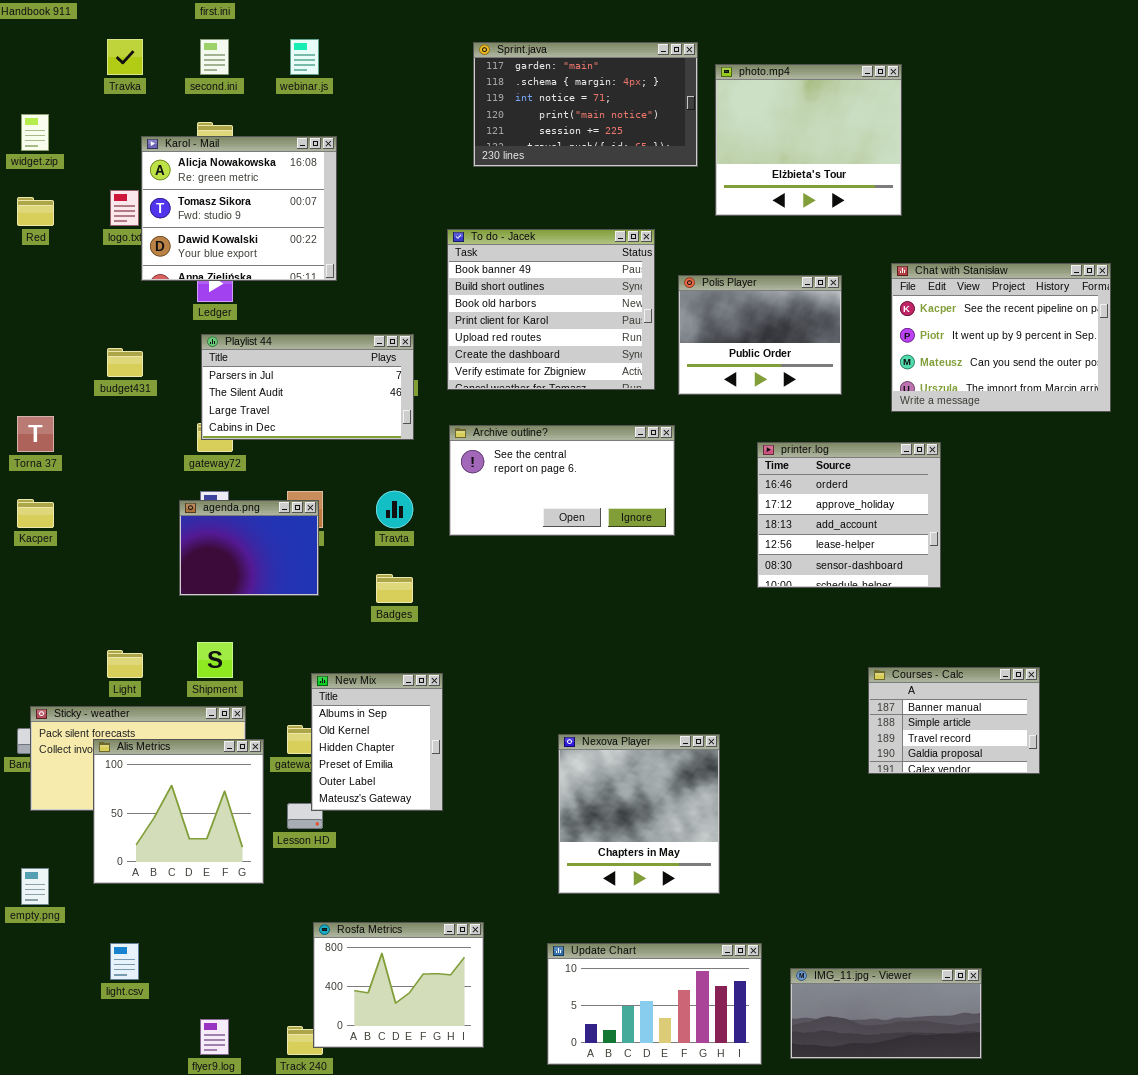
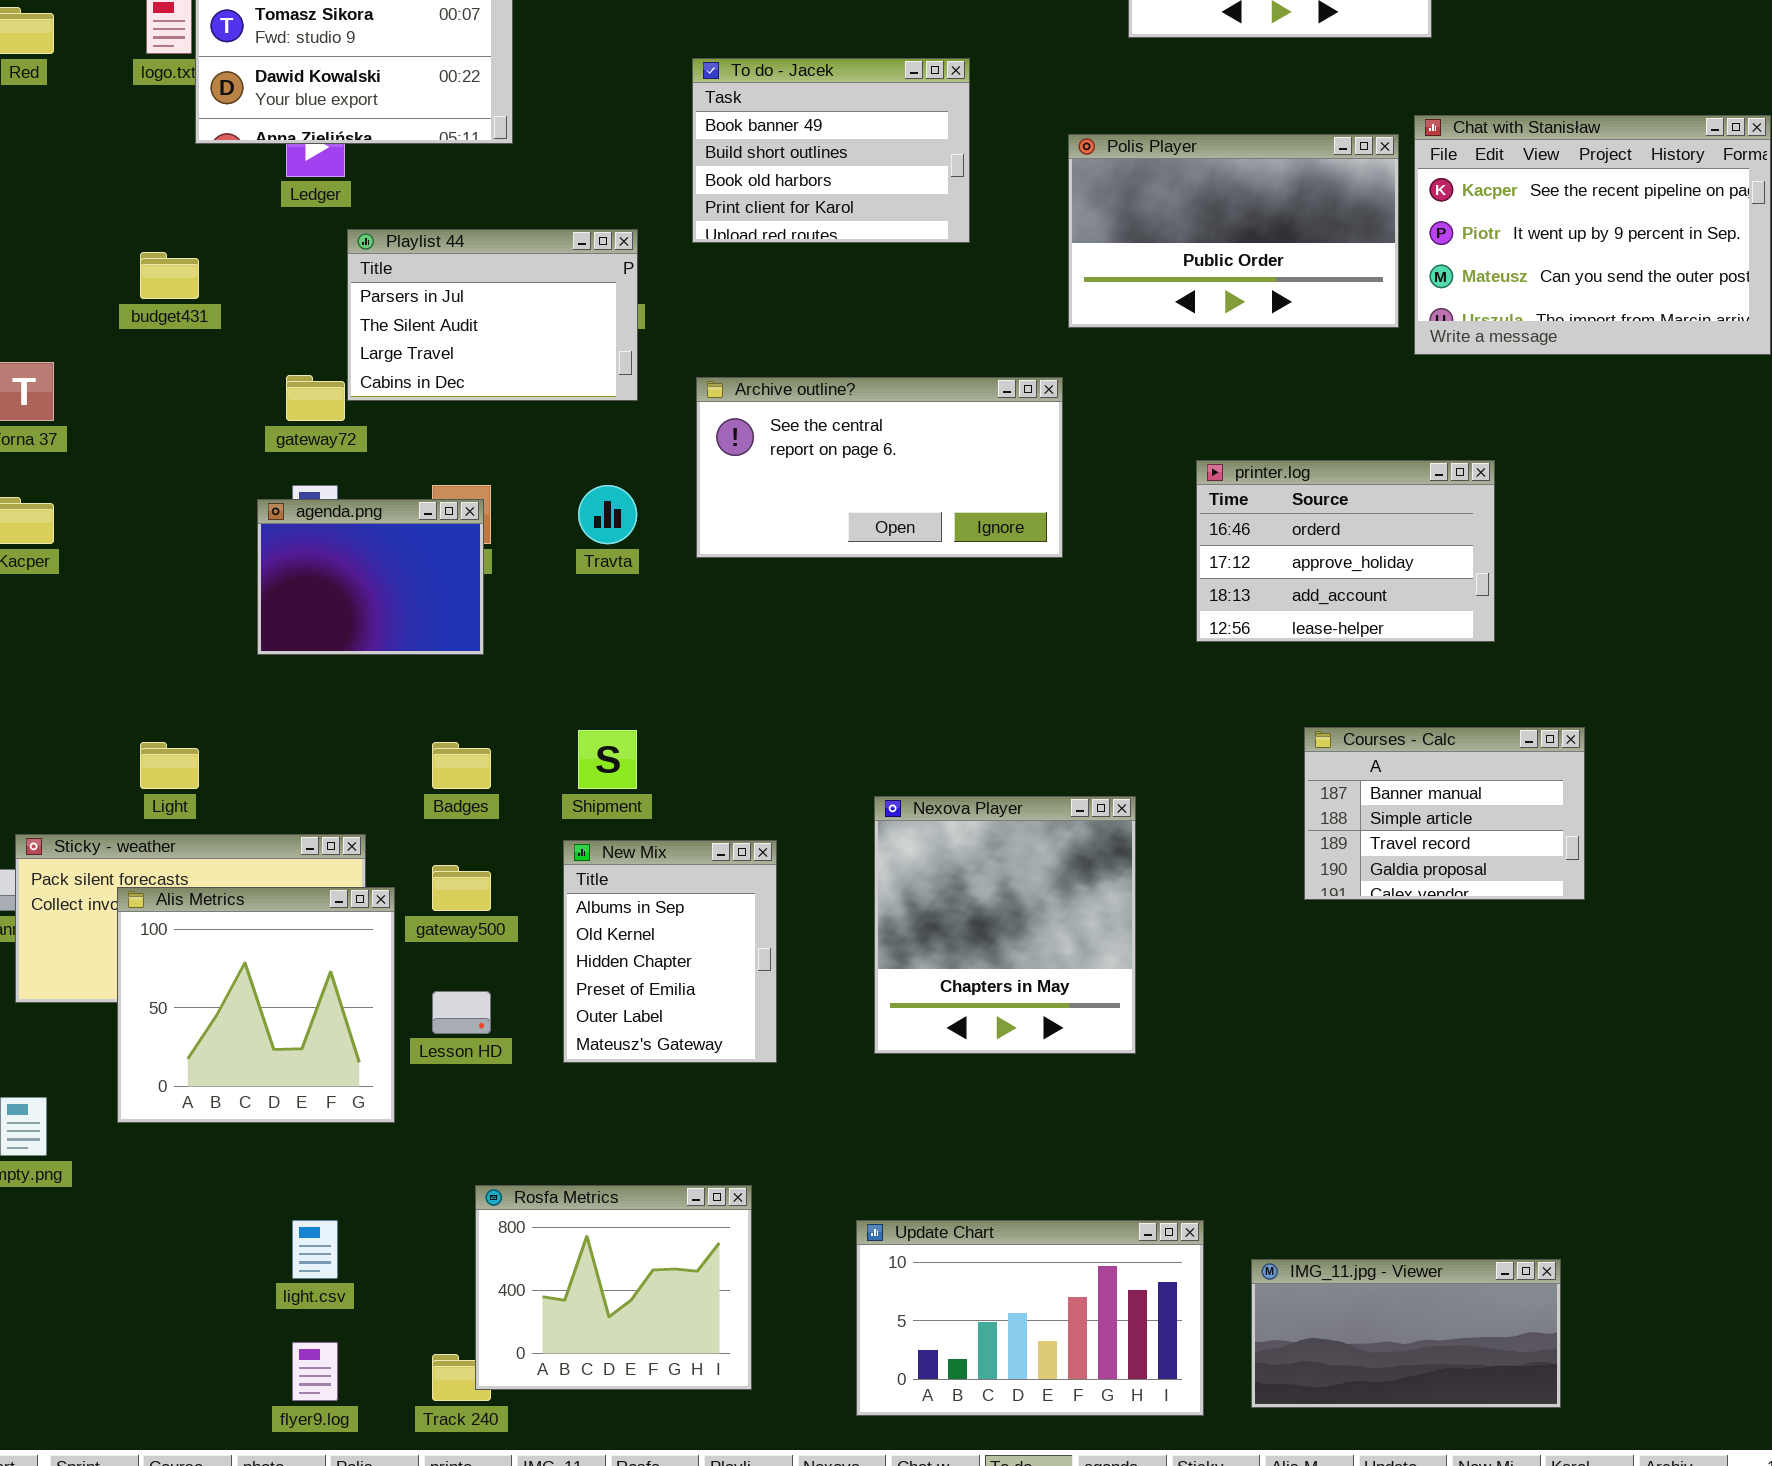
To do - Jacek: [447,229,655,390] -> [692,58,970,243], resized
Polis Player: [678,275,842,395] -> [1068,134,1399,328], resized
Playlist 44: [201,334,414,440] -> [347,229,638,401], resized
printer.log: [757,442,941,588] -> [1196,460,1495,642], resized
Badges: [376,574,413,603] -> [432,742,491,789], moved
Shipment: [197,642,233,678] -> [578,730,637,789], moved
Courses - Calc: [868,667,1040,774] -> [1304,727,1585,900], moved
New Mix: [311,673,443,811] -> [563,840,777,1063], moved
Nexova Player: [558,734,720,894] -> [874,796,1136,1054], moved
light.csv: [110,943,139,980] -> [292,1220,338,1279], moved

